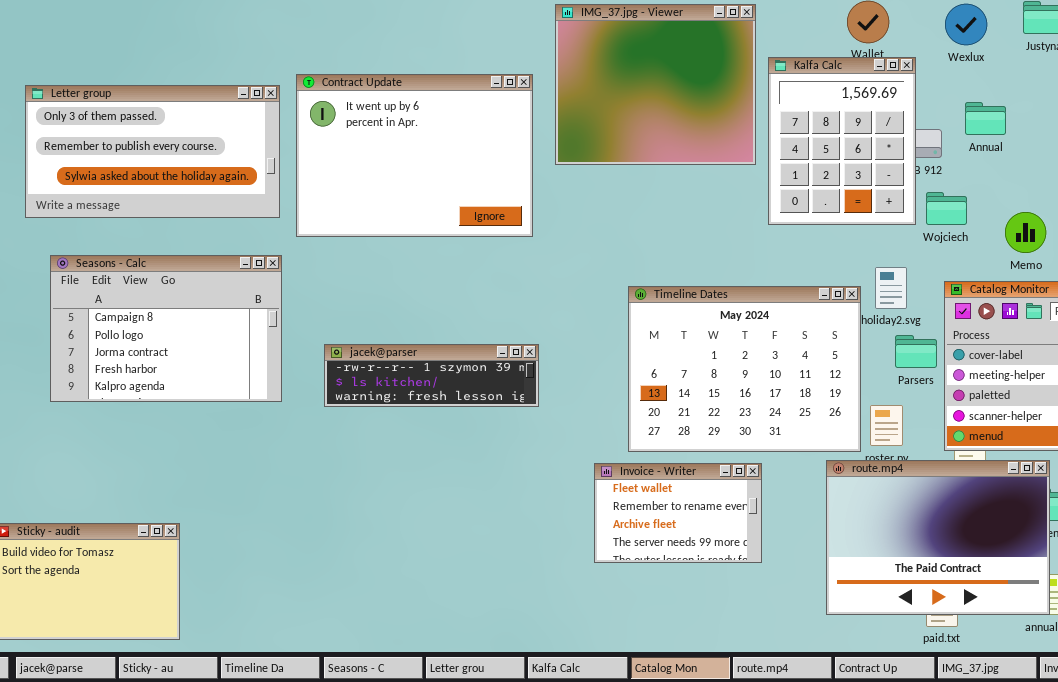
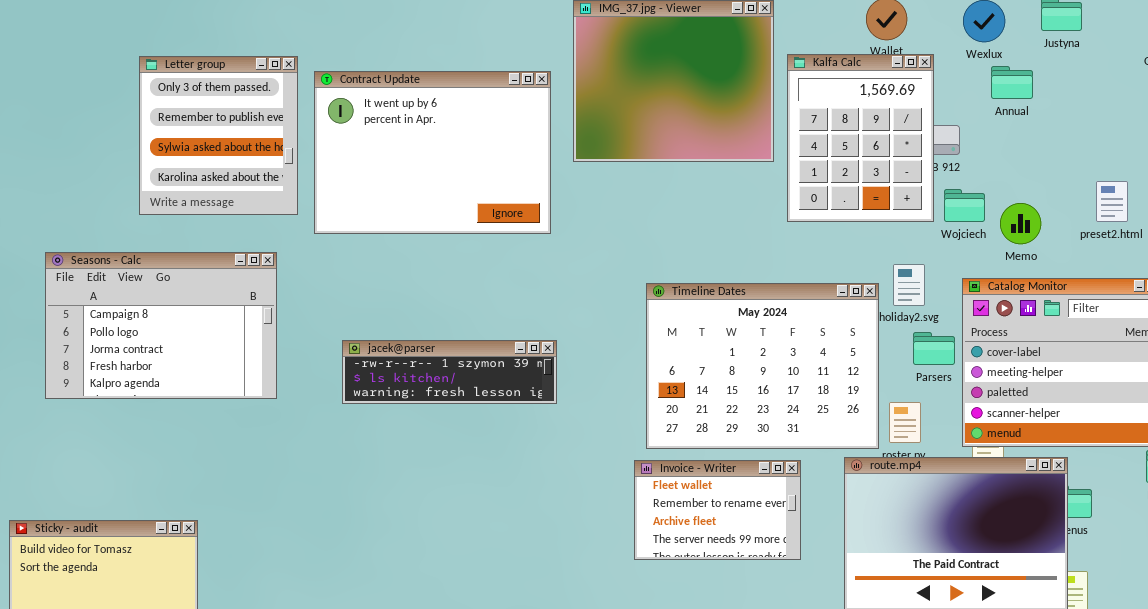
Letter group: [25,85,280,218] -> [139,56,298,215], resized
Annual: [965,102,1006,135] -> [991,66,1033,99], moved
Memo: [1005,212,1046,253] -> [1000,203,1041,244], moved
Seasons - Calc: [50,255,282,402] -> [45,252,277,399], moved
Invoice - Writer: [594,463,762,563] -> [634,460,801,560], moved

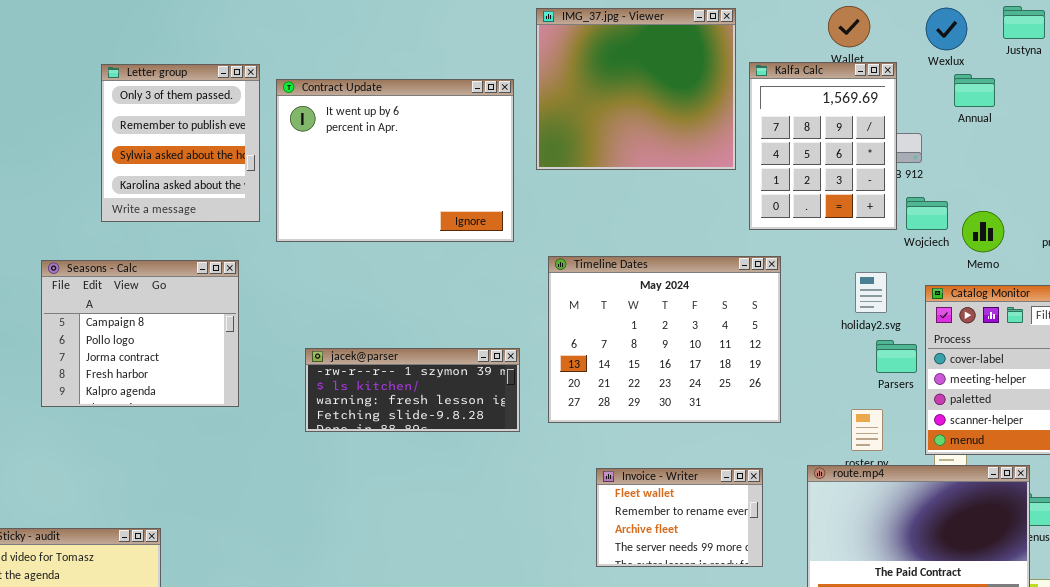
Seasons - Calc: [45,252,277,399] -> [41,260,239,407], resized
Timeline Dates: [646,283,879,449] -> [548,256,781,423], moved
jacek@parser: [342,340,557,404] -> [305,348,520,432], resized

